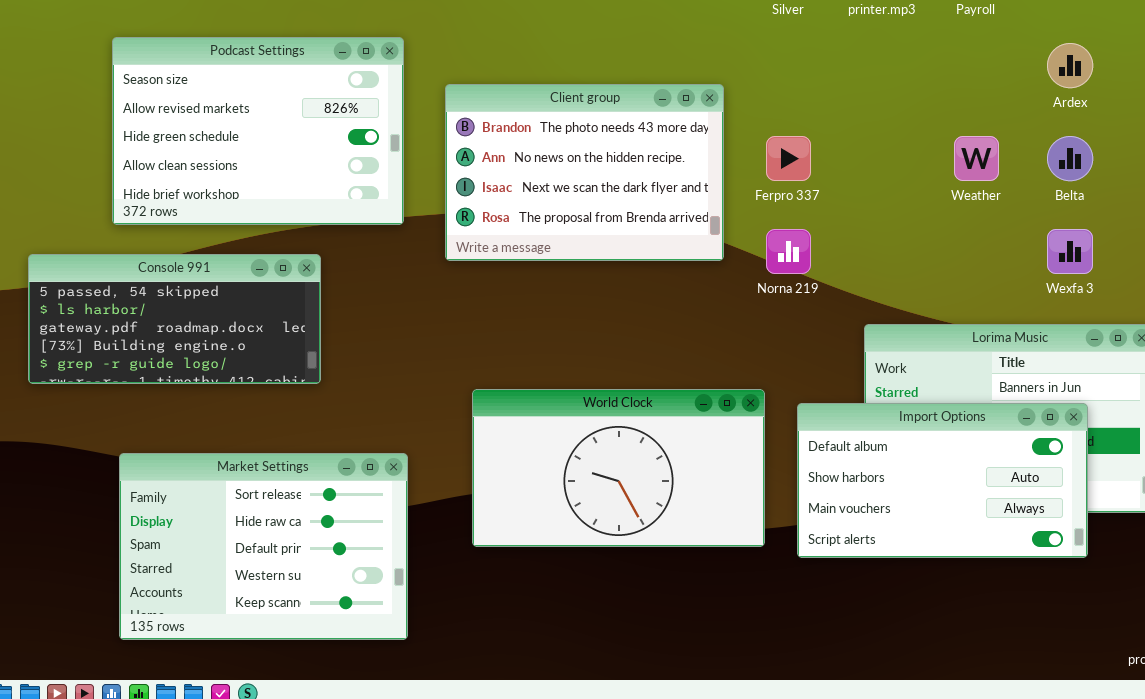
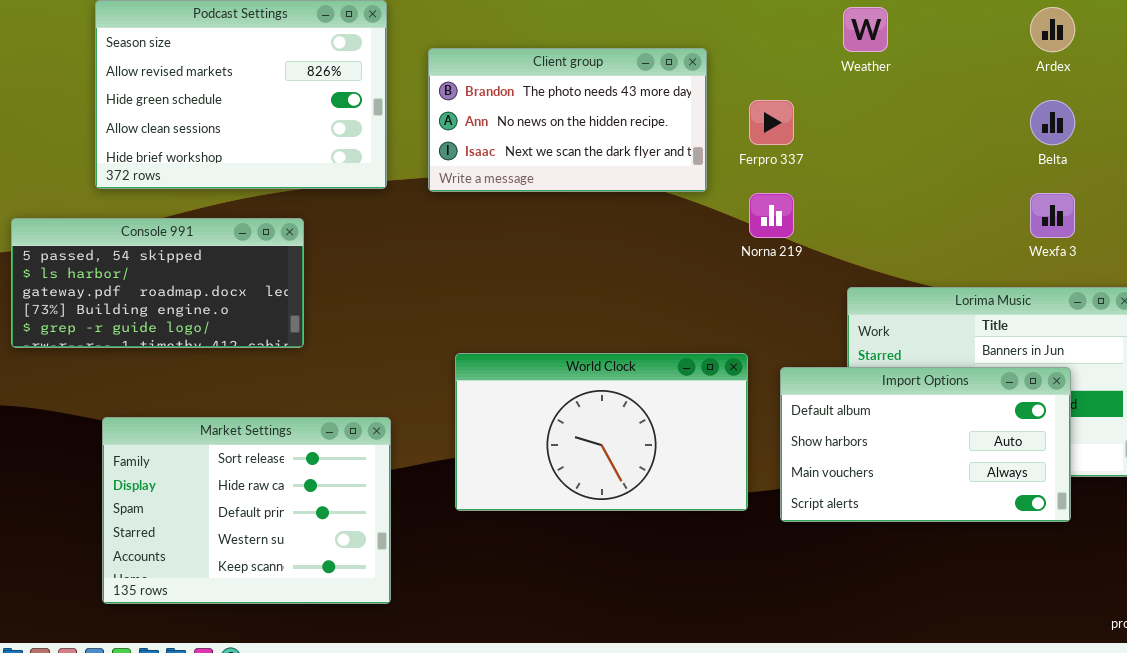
Client group: [445,84,724,261] -> [428,48,707,192], resized
Weather: [954,136,999,181] -> [843,7,888,52], moved

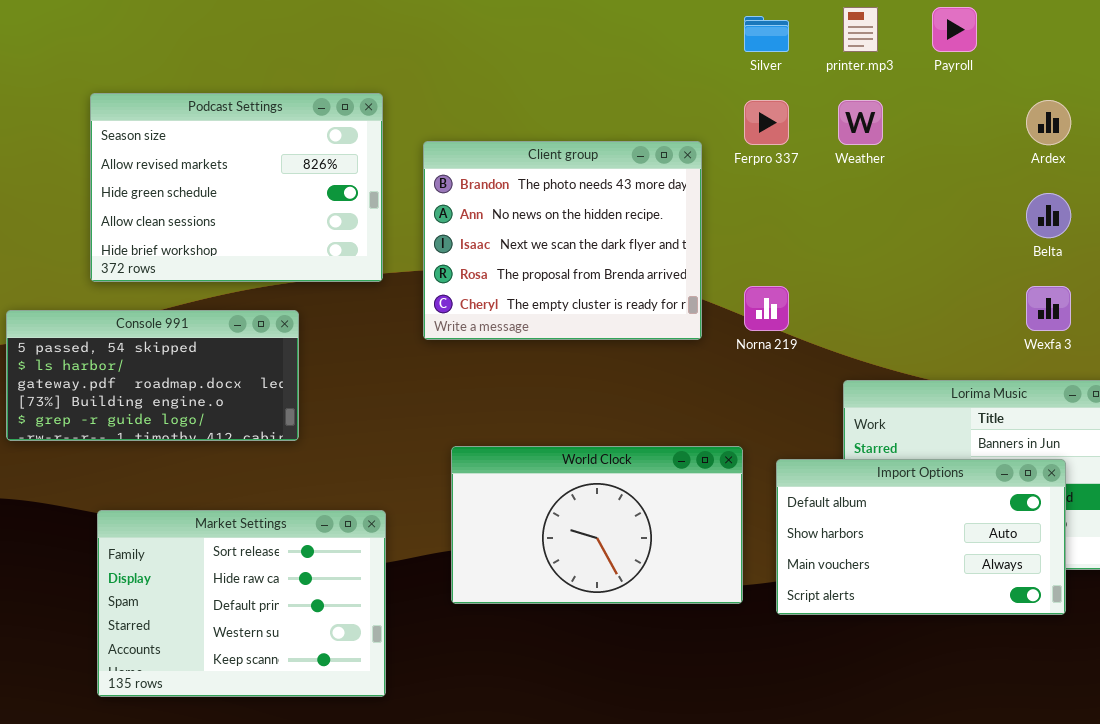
Client group: [428,48,707,192] -> [423,141,702,340], resized
Ferpro 337: [749,100,794,145] -> [744,100,789,145], moved

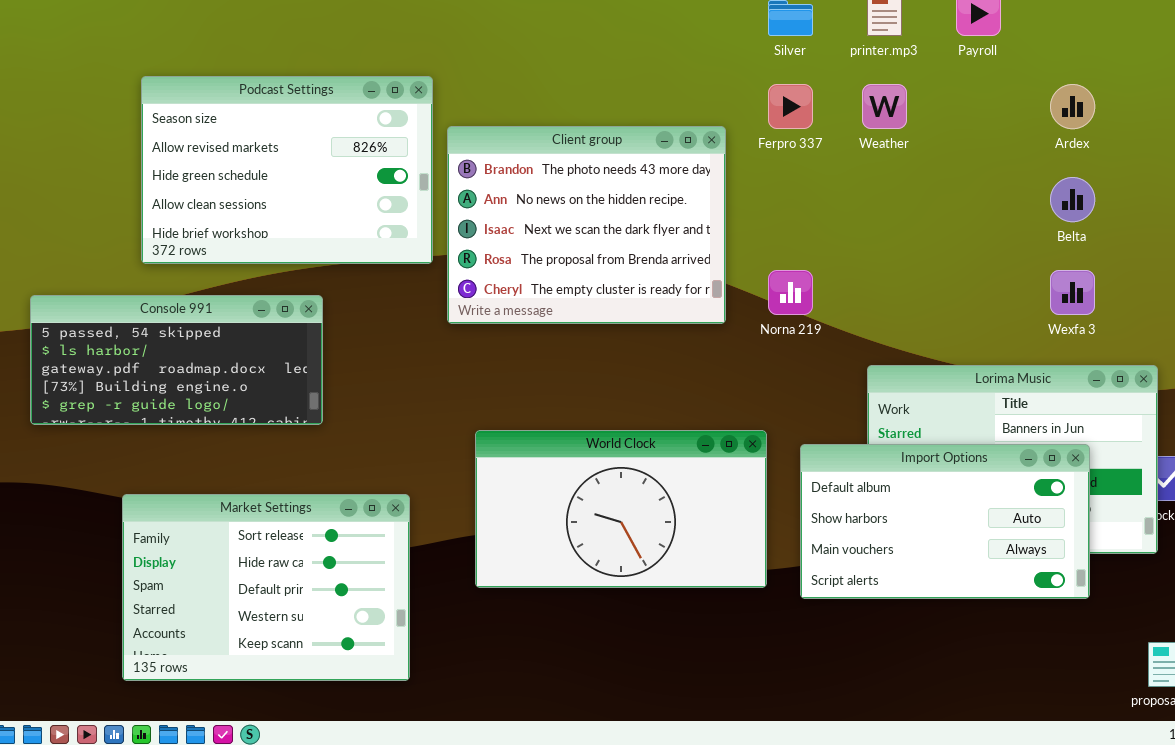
Podcast Settings: [90,93,383,282] -> [141,76,433,264], moved

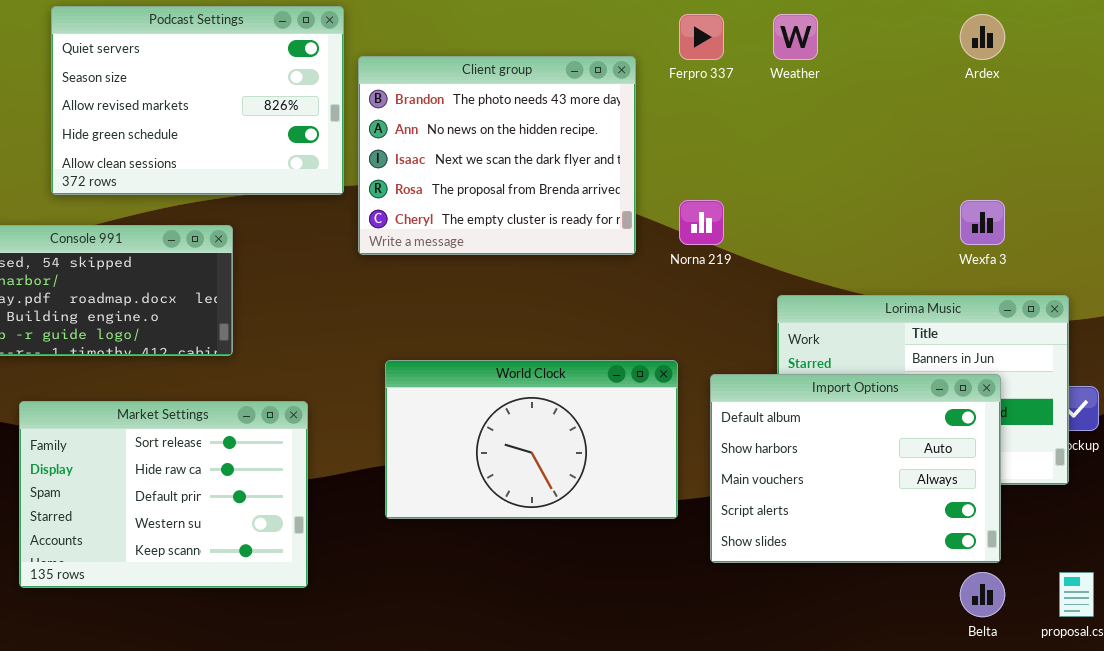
Podcast Settings: [141,76,433,264] -> [51,6,344,195], scrolled up 1 row
Belta: [1050,177,1095,222] -> [960,572,1005,617], moved
Import Options: [800,444,1090,599] -> [710,374,1001,563], resized
Market Settings: [122,494,410,681] -> [19,401,308,588], moved

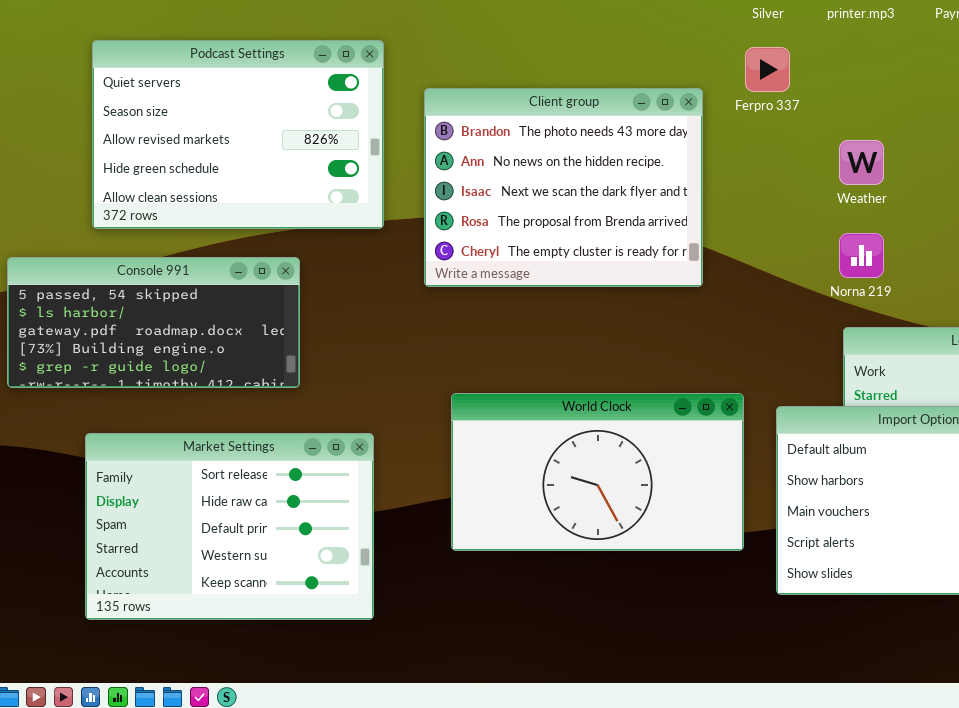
Podcast Settings: [51,6,344,195] -> [92,40,384,229], moved
Weather: [773,14,818,60] -> [839,140,884,185], moved
Norna 219: [679,200,724,245] -> [839,233,884,278], moved

